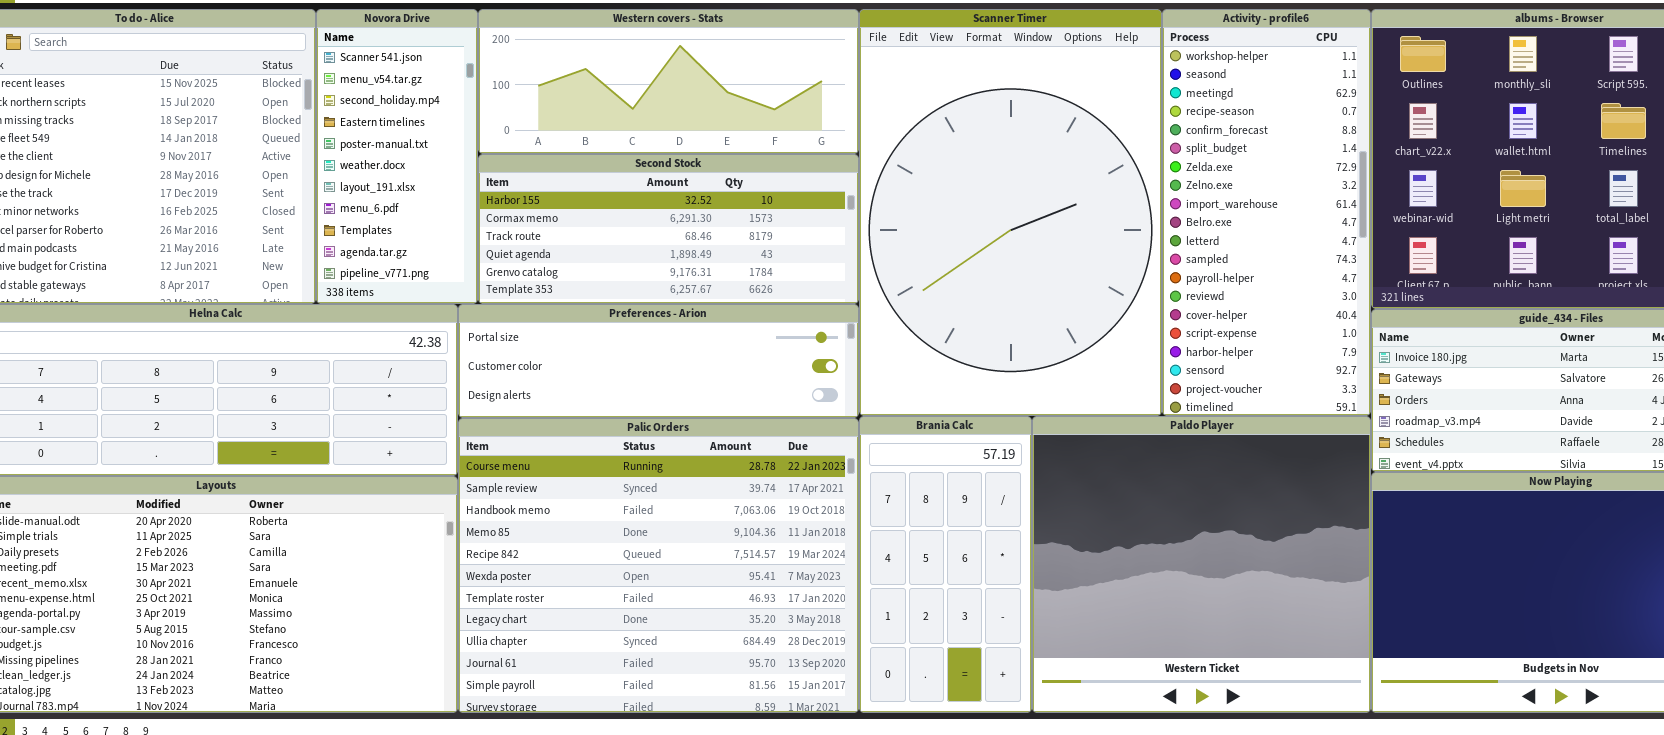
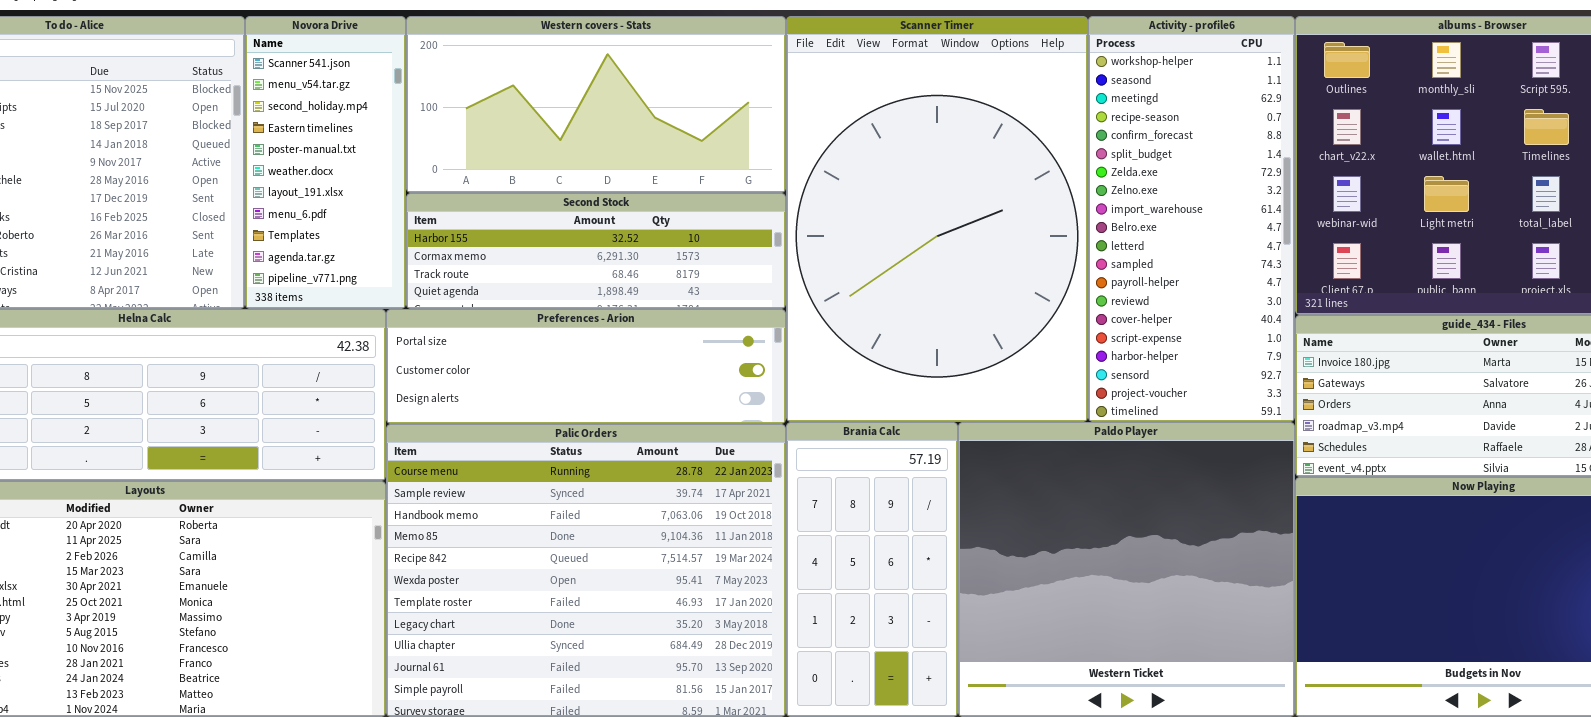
Western covers - Stats: [478,9,859,154] -> [406,16,786,193], resized
Second Stock: [478,154,859,304] -> [406,193,786,309], resized

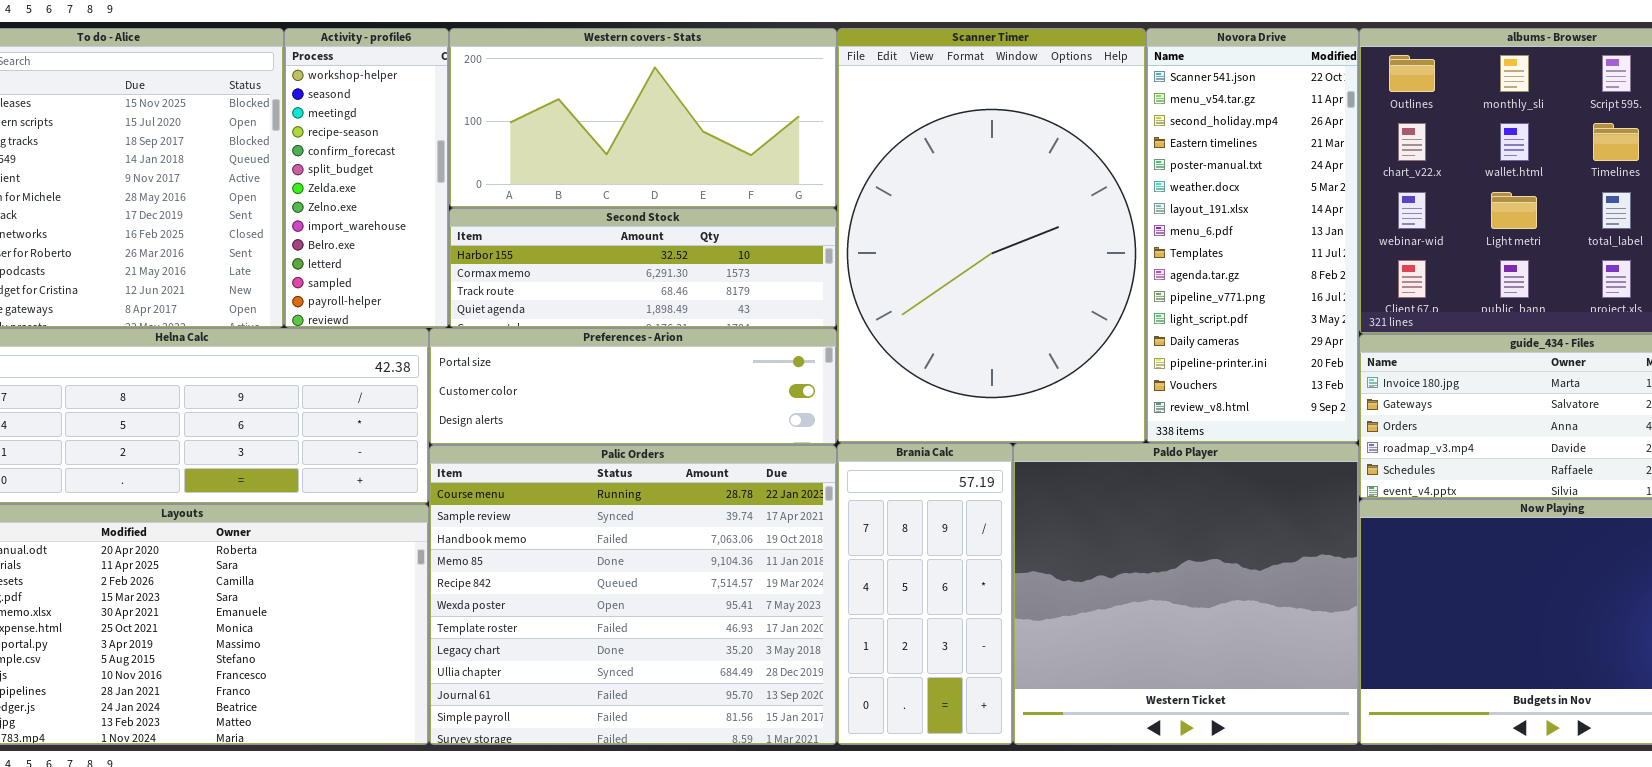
Novora Drive: [245,16,406,309] -> [1146,28,1359,443], moved, resized
Activity - profile6: [1088,16,1295,422] -> [284,28,449,328], moved, resized

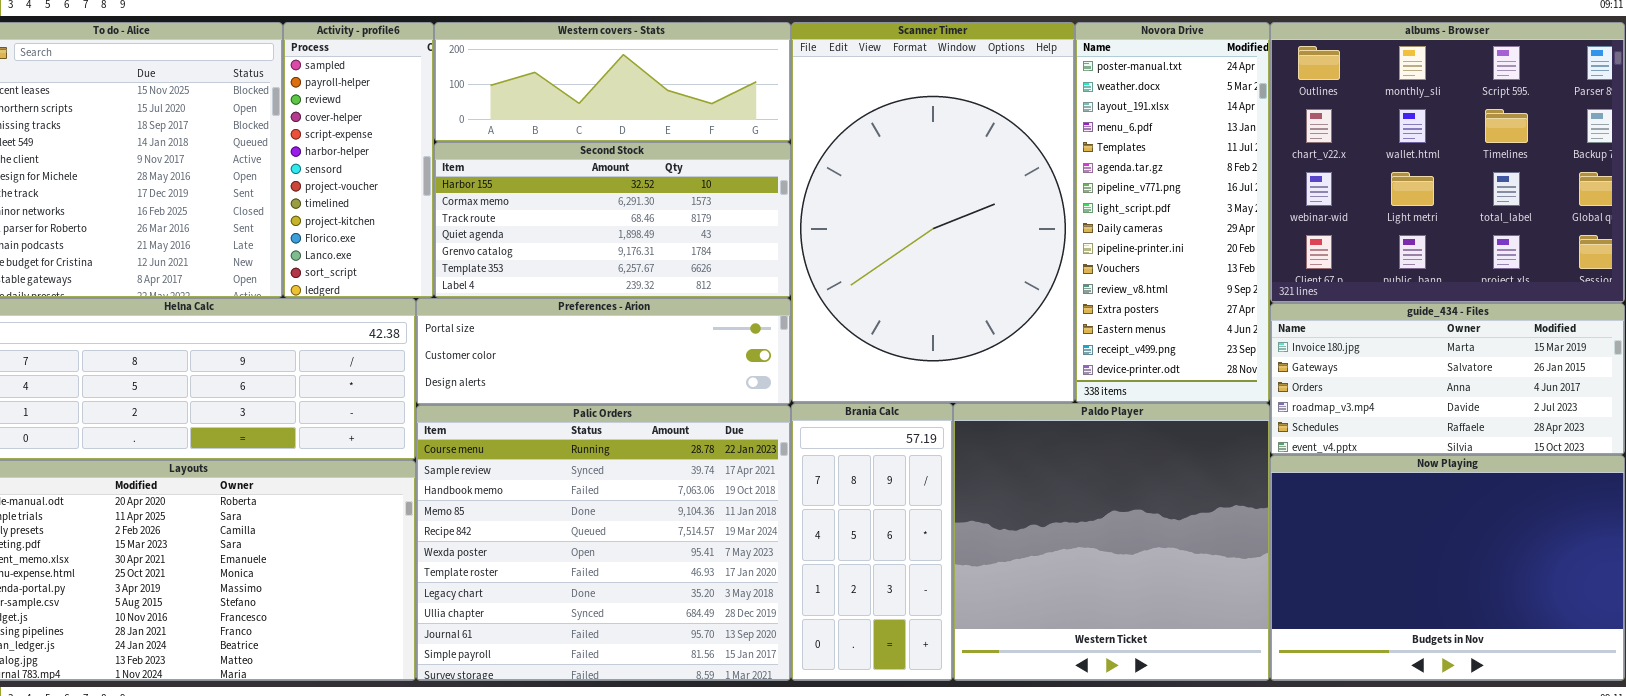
Activity - profile6: [284,28,449,328] -> [283,22,434,298], scrolled down 11 rows
Western covers - Stats: [449,28,837,208] -> [434,22,791,142], resized
Novora Drive: [1146,28,1359,443] -> [1075,22,1270,403], scrolled down 4 rows
Second Stock: [449,208,837,328] -> [434,142,791,298], resized

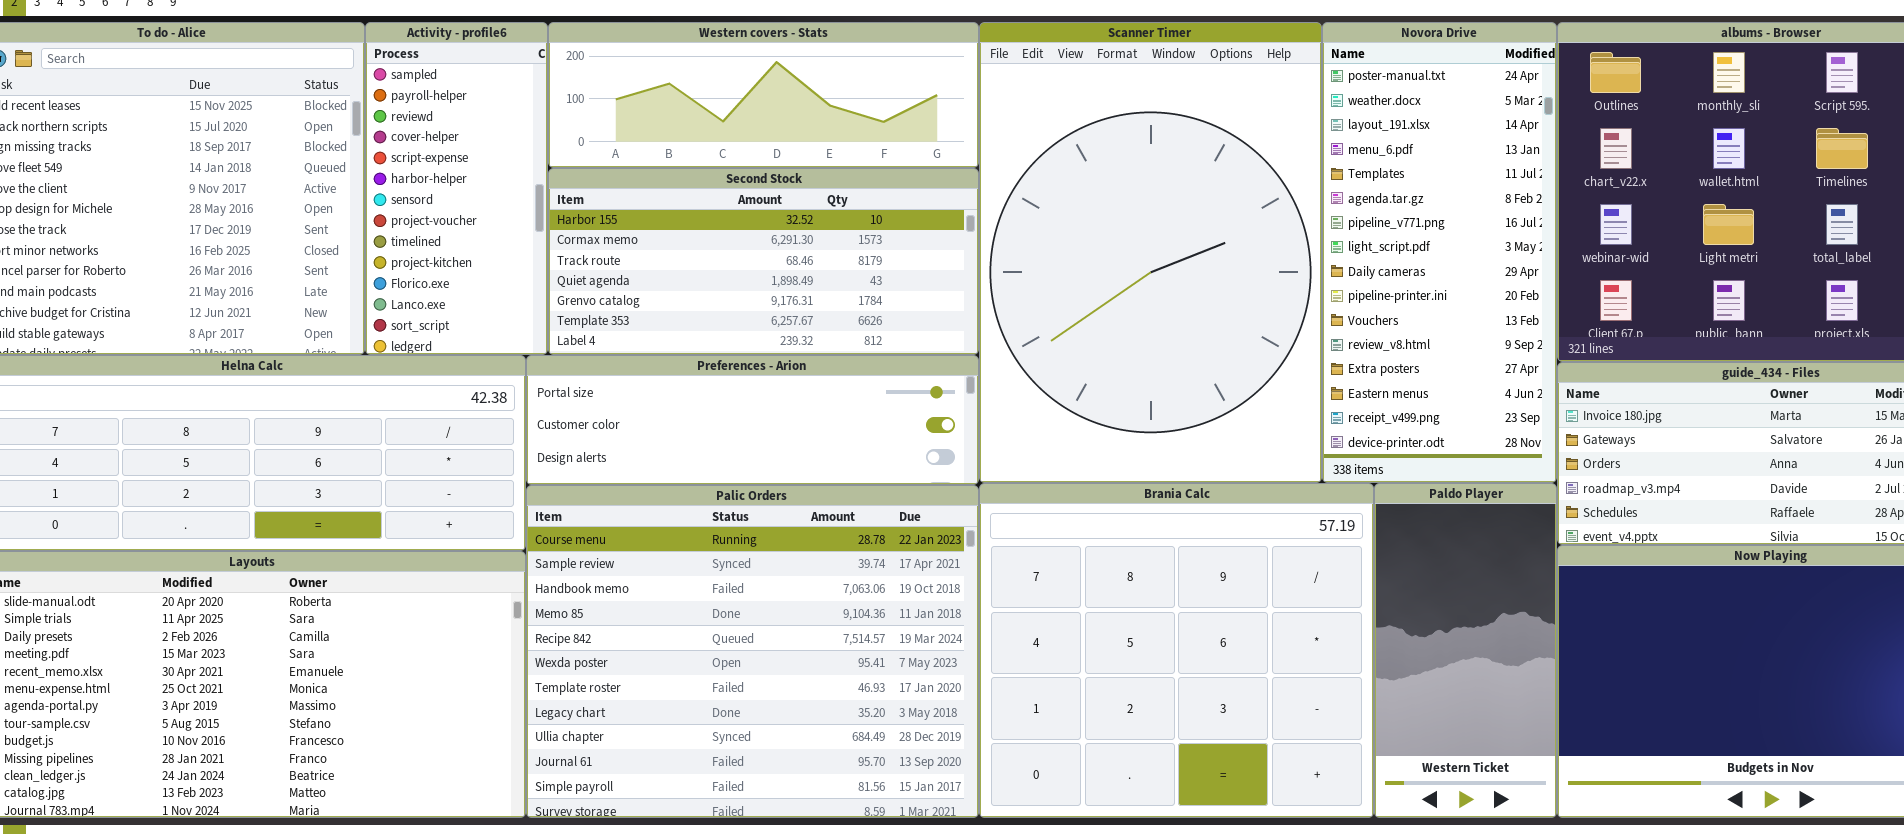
Brania Calc: [791,403,953,681] -> [979,483,1374,818], resized
Paldo Player: [953,403,1270,681] -> [1374,483,1557,818], resized

